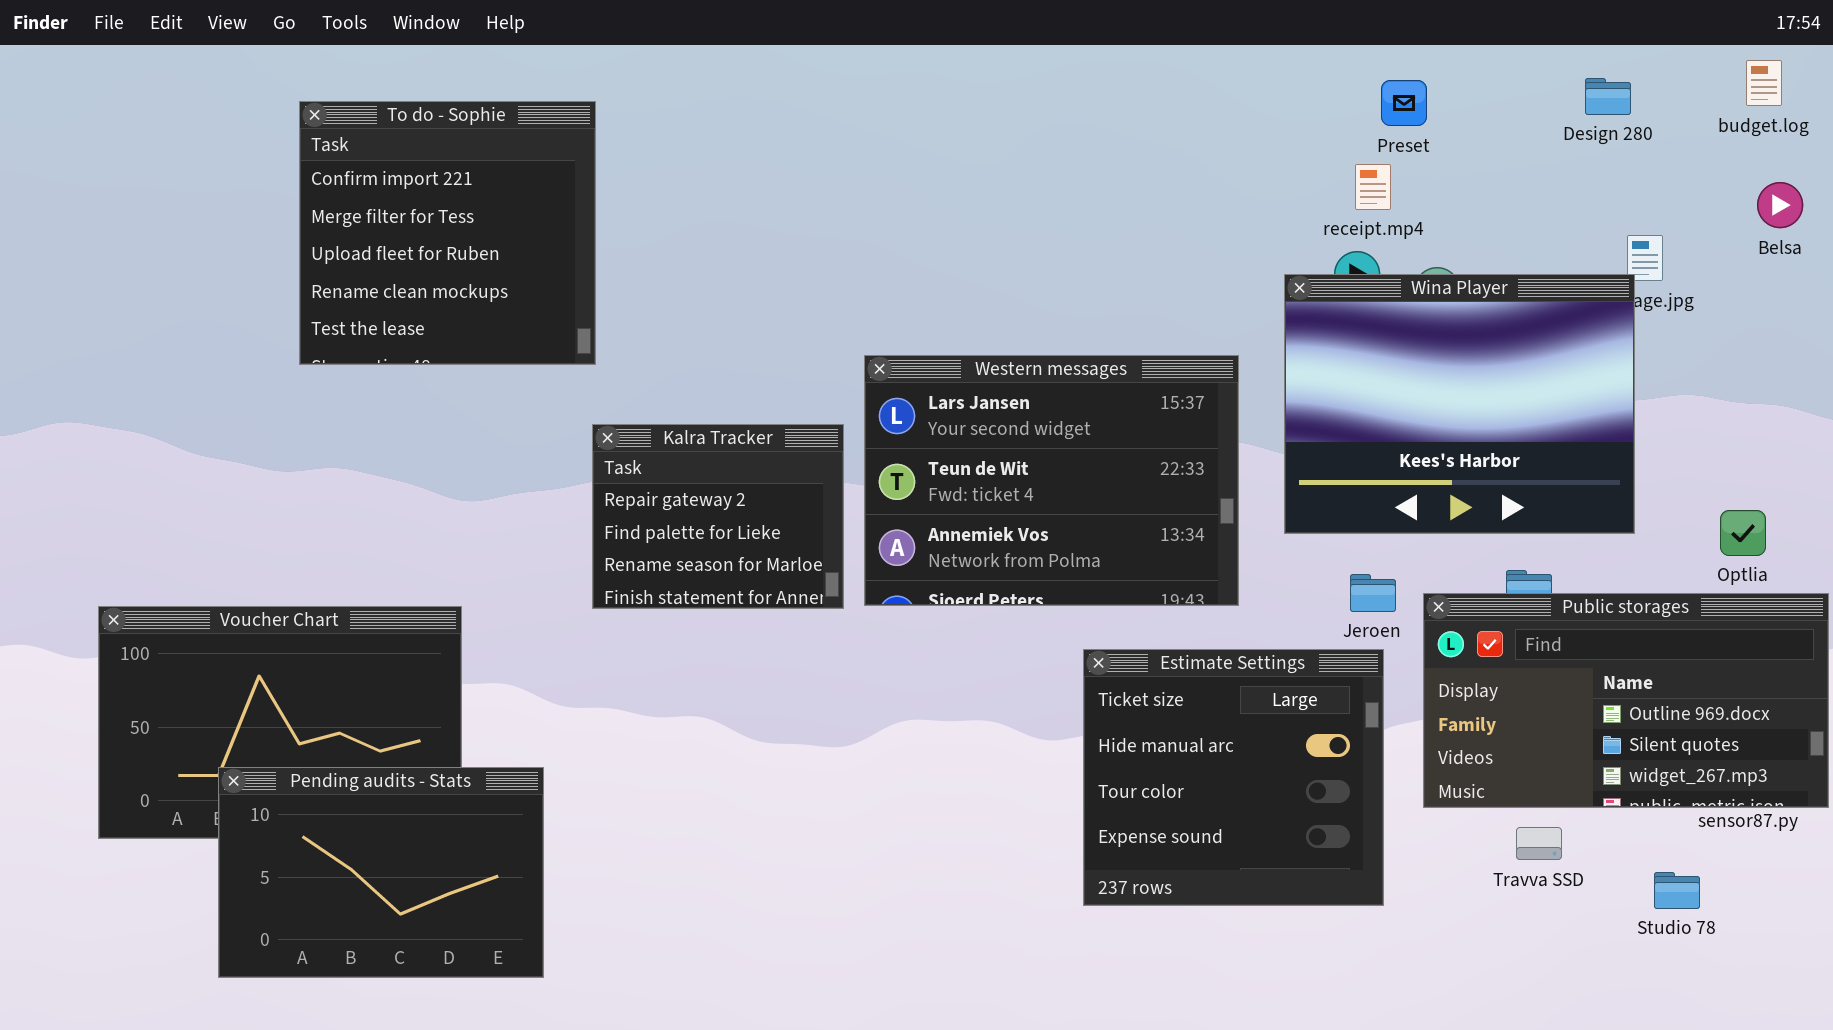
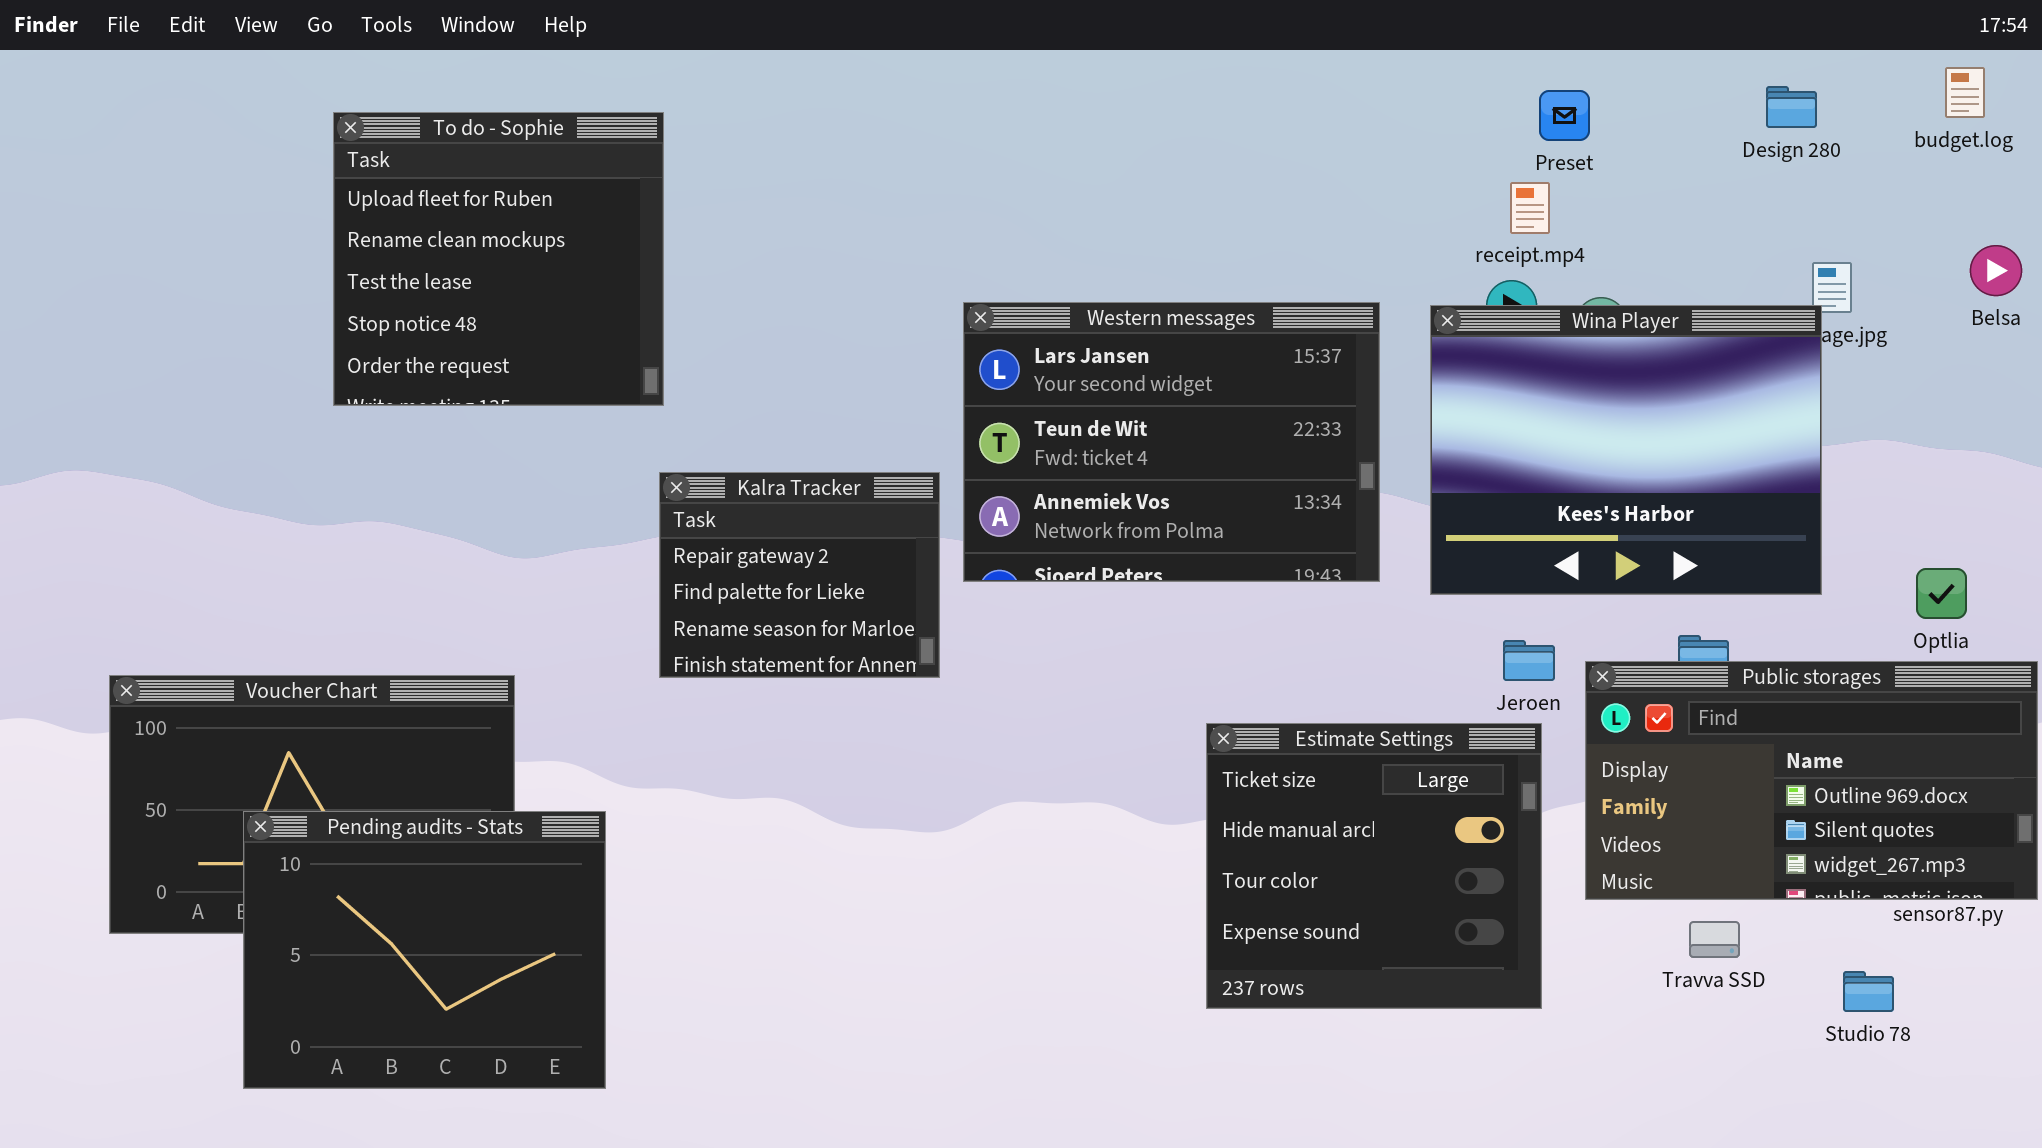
To do - Sophie: [299,101,596,365] -> [333,112,664,406], scrolled down 2 rows
Belsa: [1757,182,1803,228] -> [1970,245,2022,296], moved
Western messages: [864,355,1239,606] -> [963,302,1380,582], moved
Pending audits - Stats: [218,767,544,978] -> [243,811,606,1089], resized

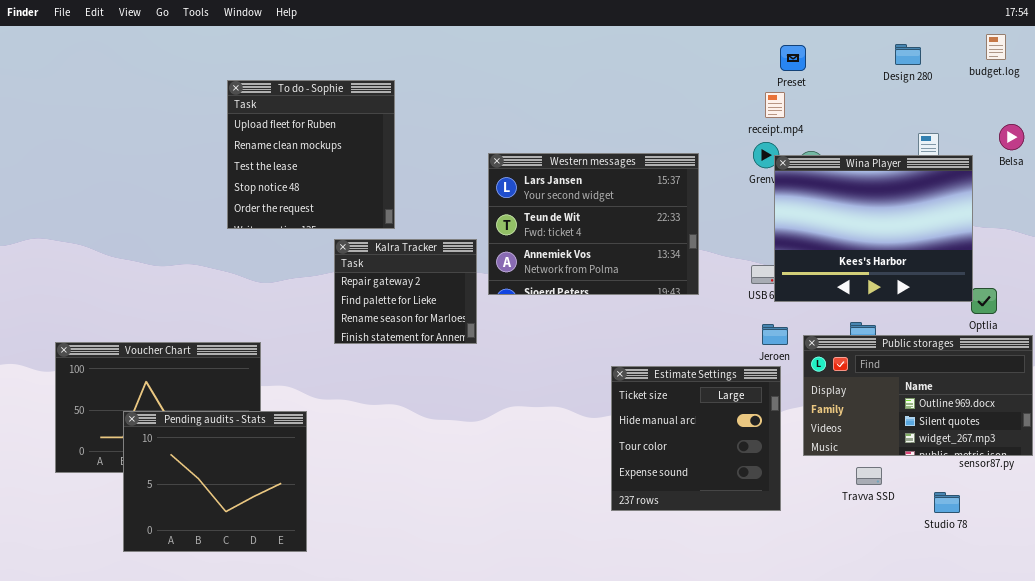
To do - Sophie: [333,112,664,406] -> [227,80,395,229], moved
Wina Player: [1430,305,1822,595] -> [774,155,973,302], moved

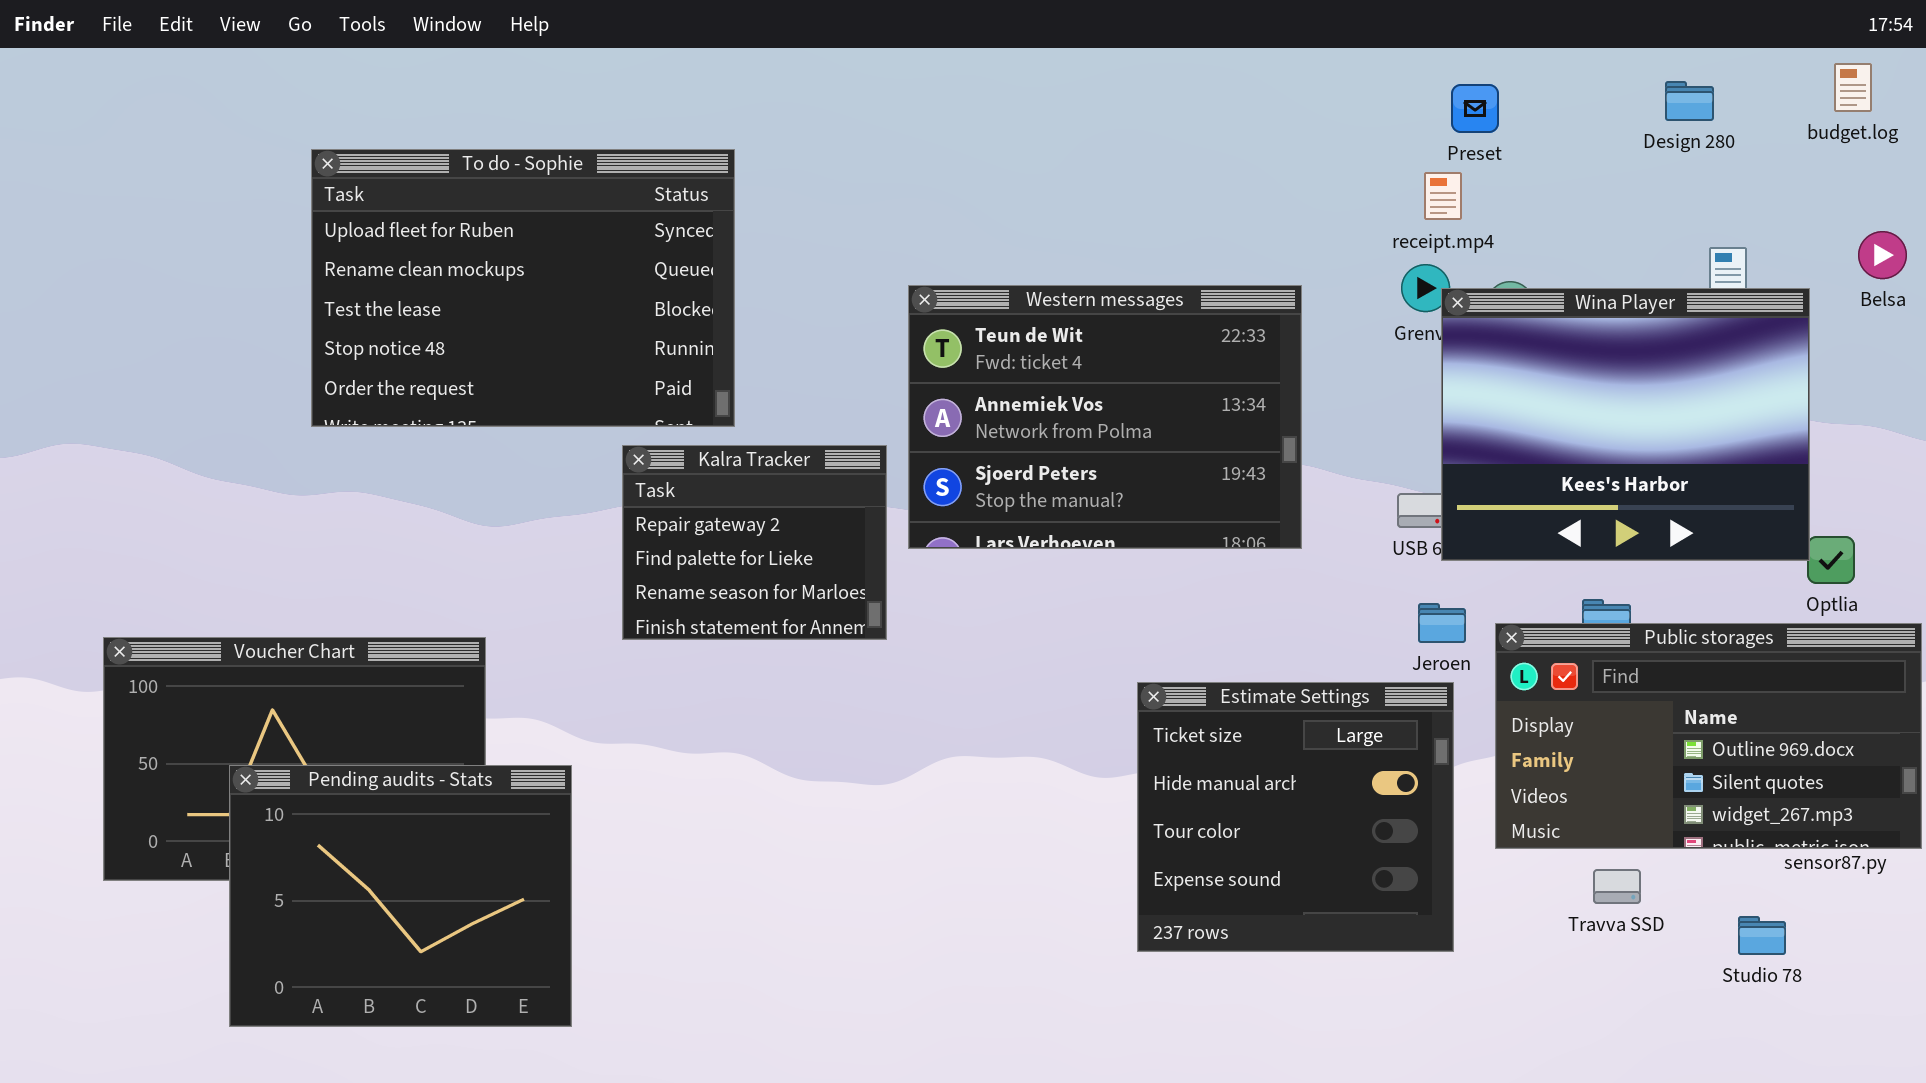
To do - Sophie: [227,80,395,229] -> [311,149,735,427], resized
Western messages: [488,153,699,295] -> [908,285,1302,549], scrolled down 1 row

